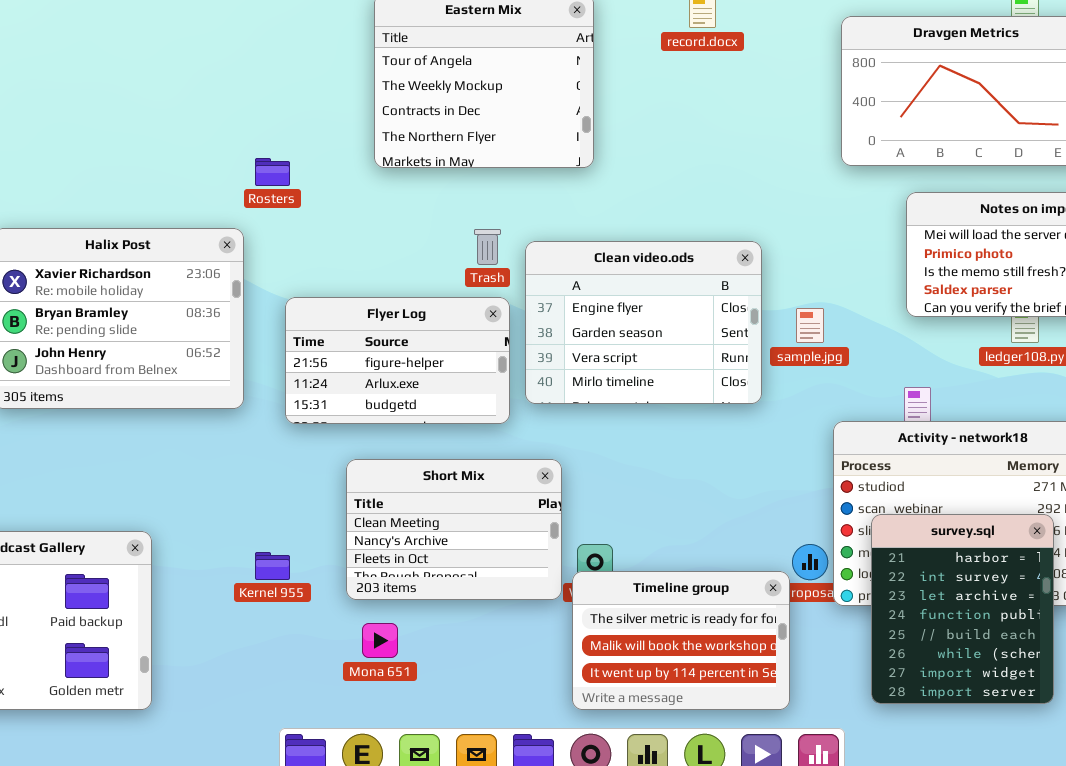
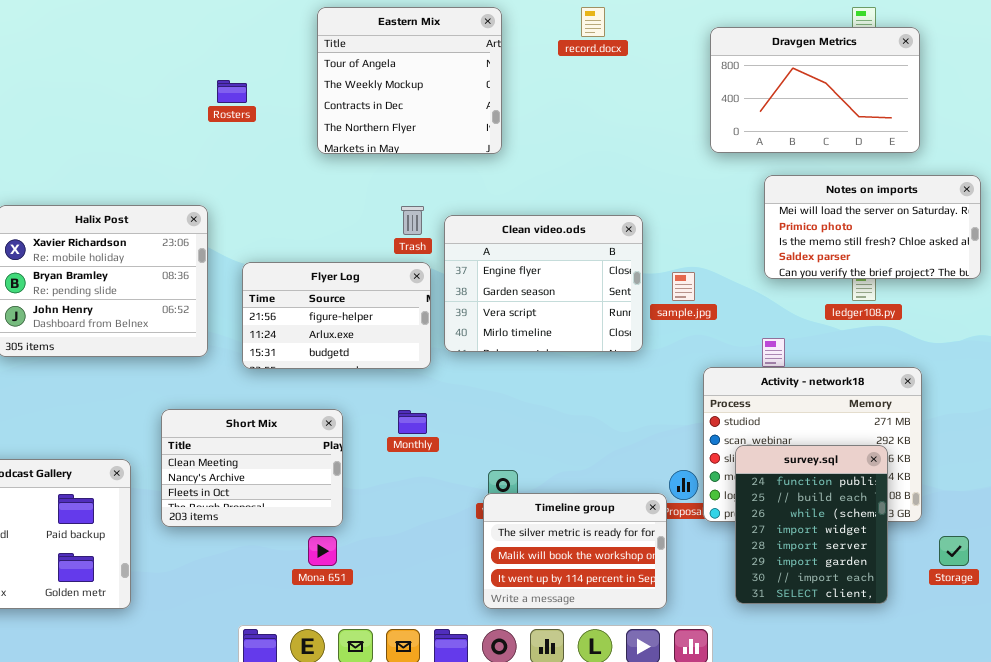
Rosters: [255,158,290,186] -> [217,80,247,103], moved
Short Mix: [346,459,562,600] -> [161,409,343,527], moved
survey.sql: [871,514,1054,704] -> [735,445,888,604], scrolled down 3 rows

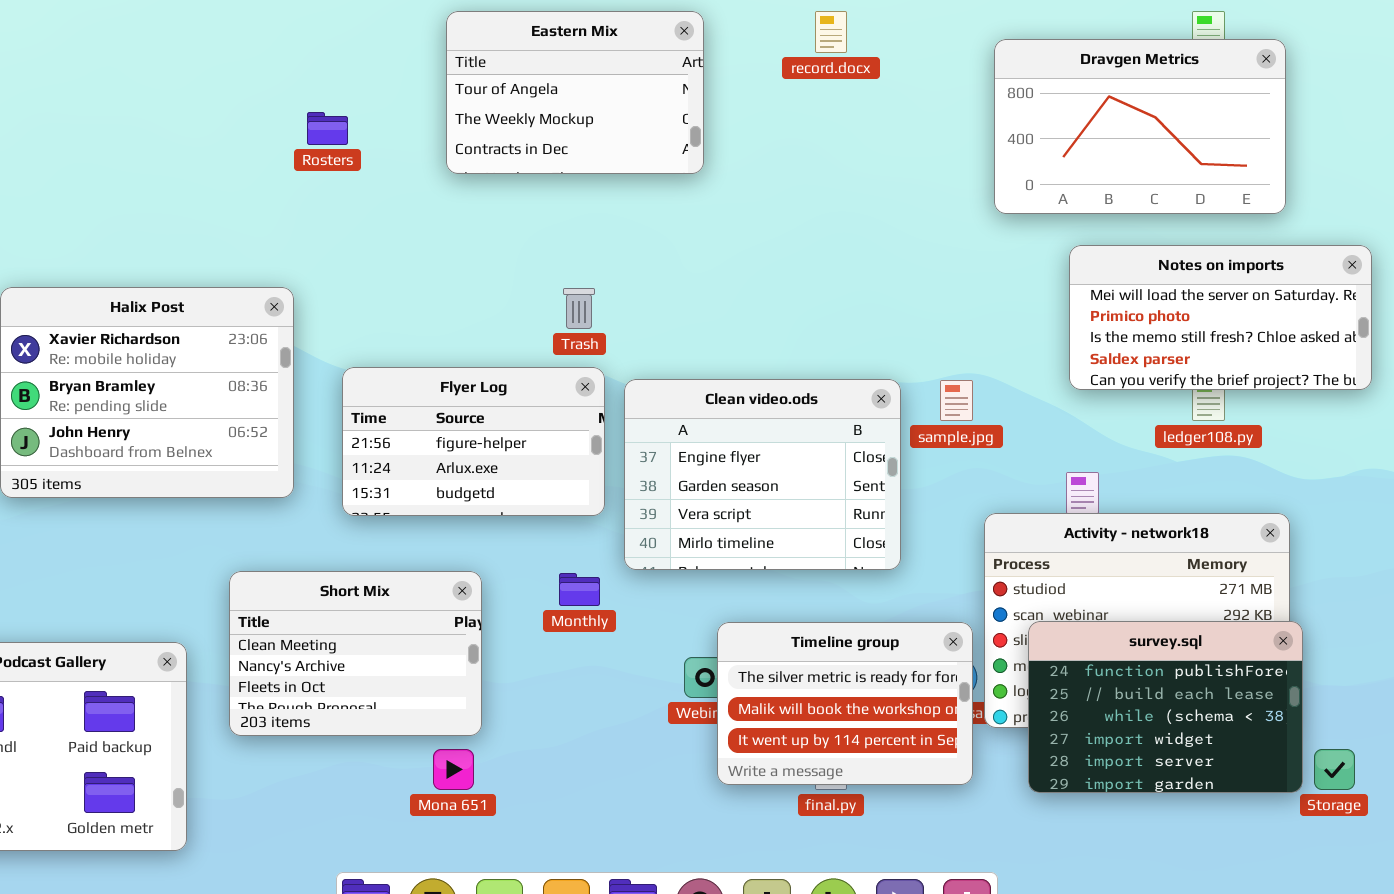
Eastern Mix: [317,7,502,154] -> [446,11,704,174], resized
Clean video.ods: [444,215,643,352] -> [624,379,901,570], moved
survey.sql: [735,445,888,604] -> [1028,621,1303,793], resized
Timeline group: [483,493,667,609] -> [717,622,973,785], moved

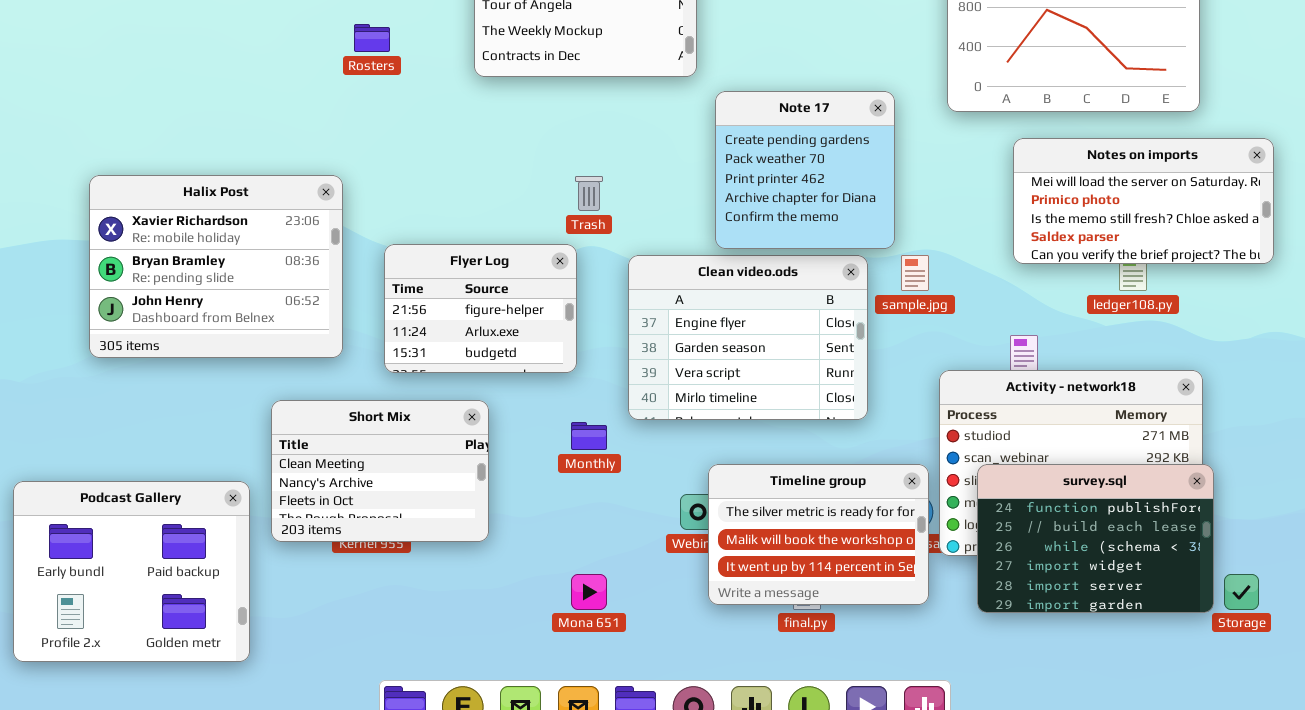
Note 17: none -> [715,91,895,249], opened
Flyer Log: [342,367,605,516] -> [384,244,577,373], resized
Short Mix: [229,571,482,736] -> [271,400,489,542], moved
Mona 651: [433,749,474,790] -> [571,574,607,610], moved

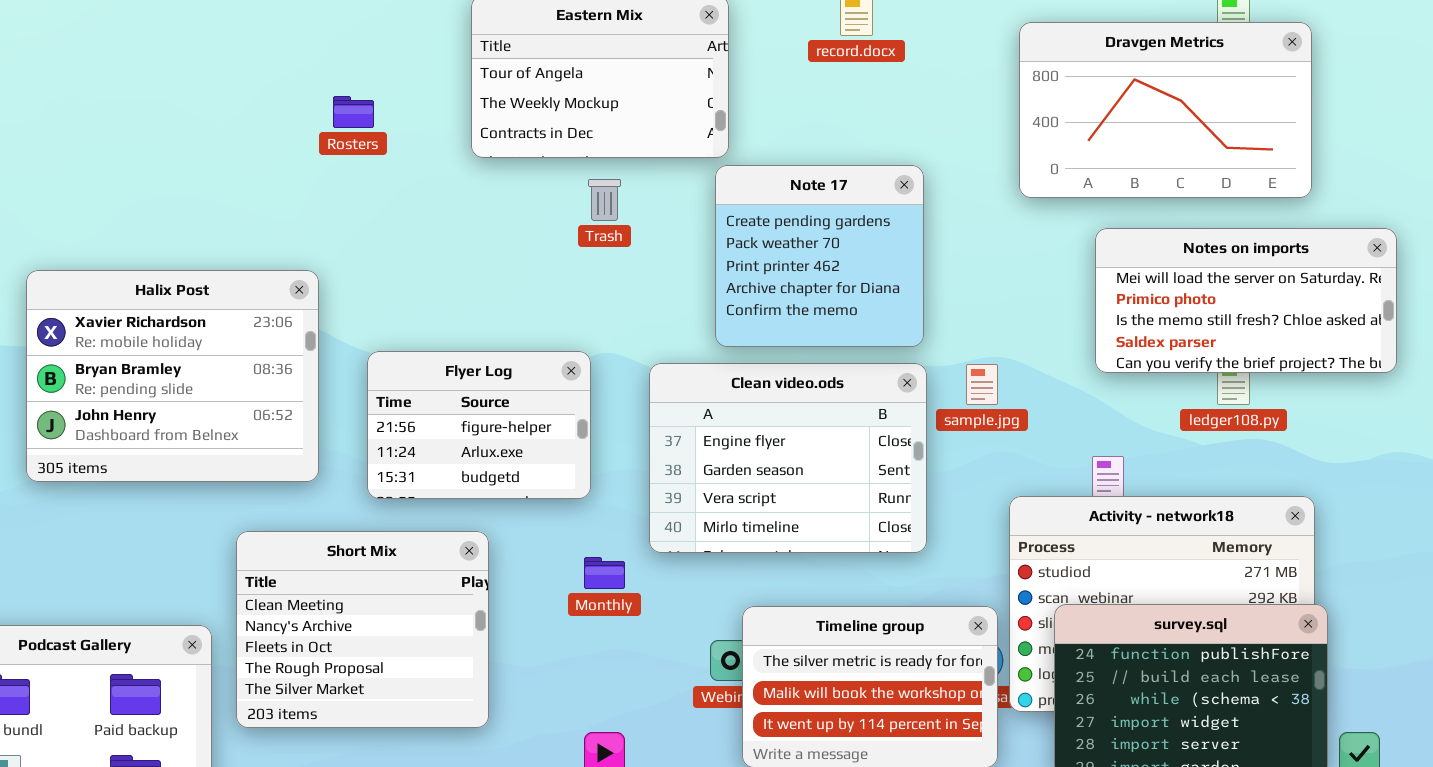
Note 17: [715,91,895,249] -> [715,165,924,347], moved
Trash: [575,176,603,211] -> [588,179,621,221], moved
Short Mix: [271,400,489,542] -> [236,531,489,728], resized

